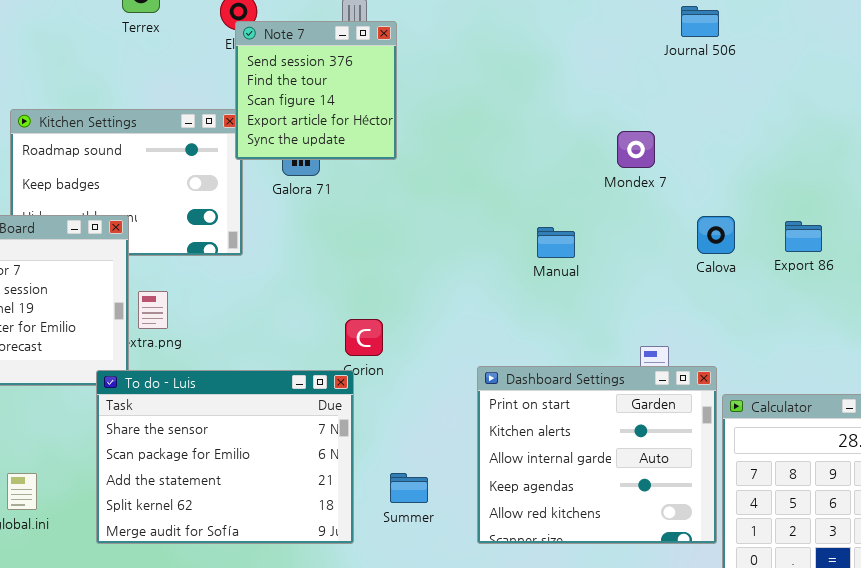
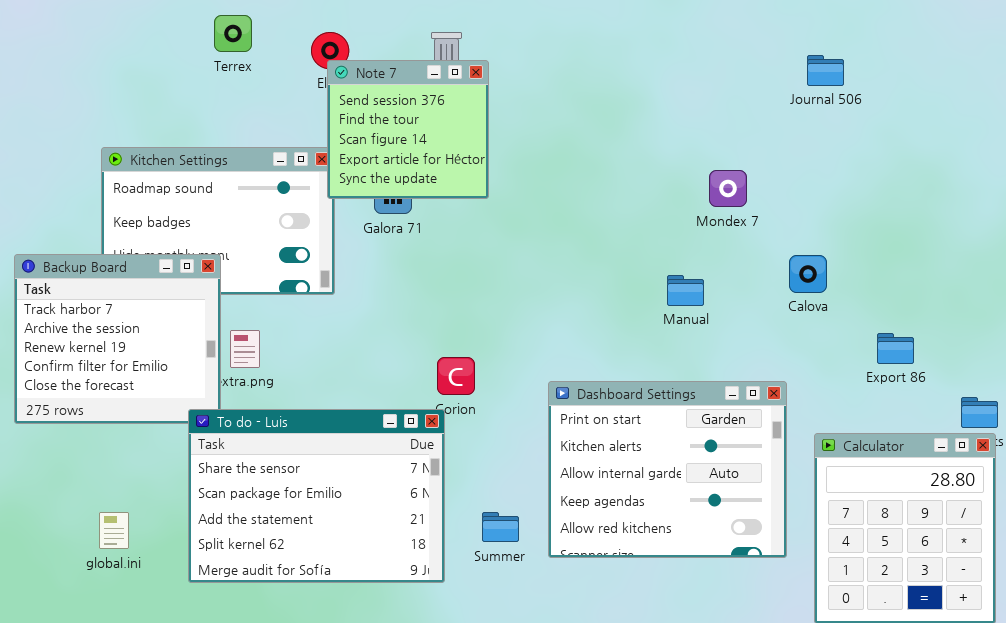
Journal 506: [681,6,719,37] -> [807,55,844,86], moved
Export 86: [785,221,822,252] -> [877,333,914,364], moved
Manual: [537,227,575,258] -> [667,275,704,306], moved
Dashboard Settings: [477,366,717,544] -> [548,381,787,558], moved

